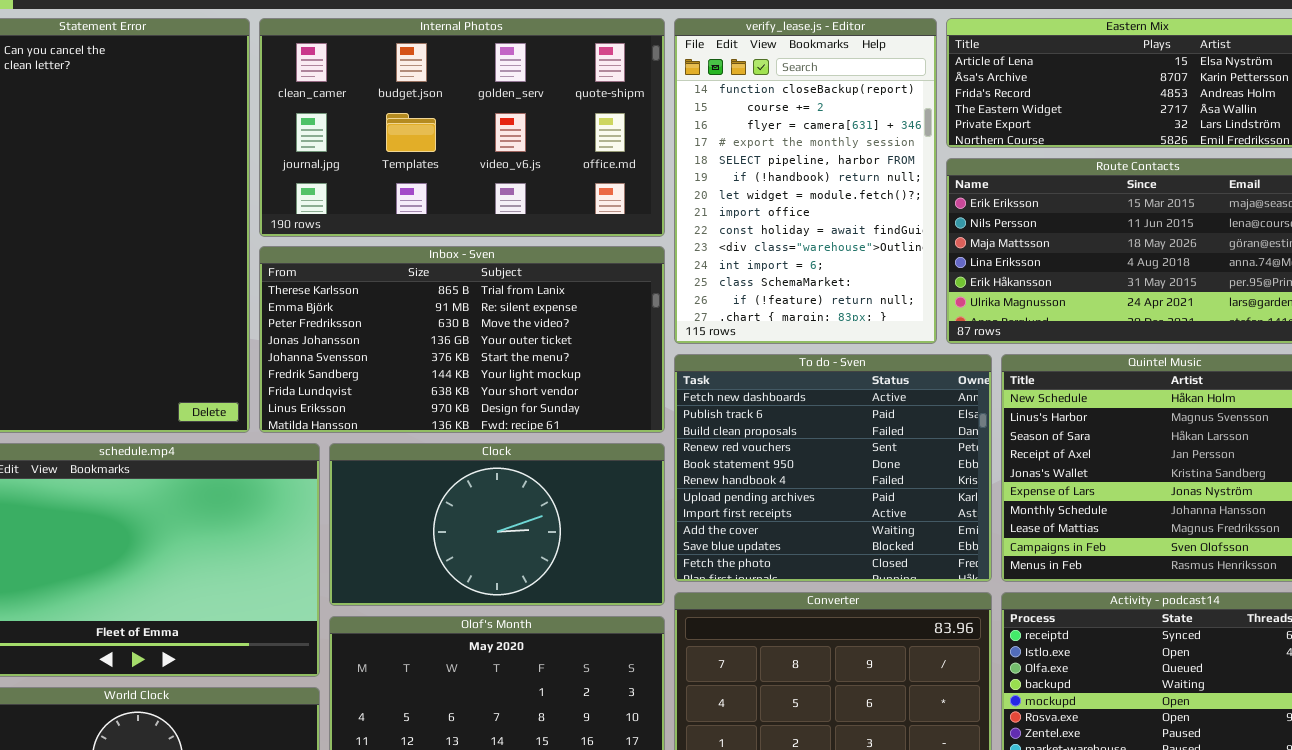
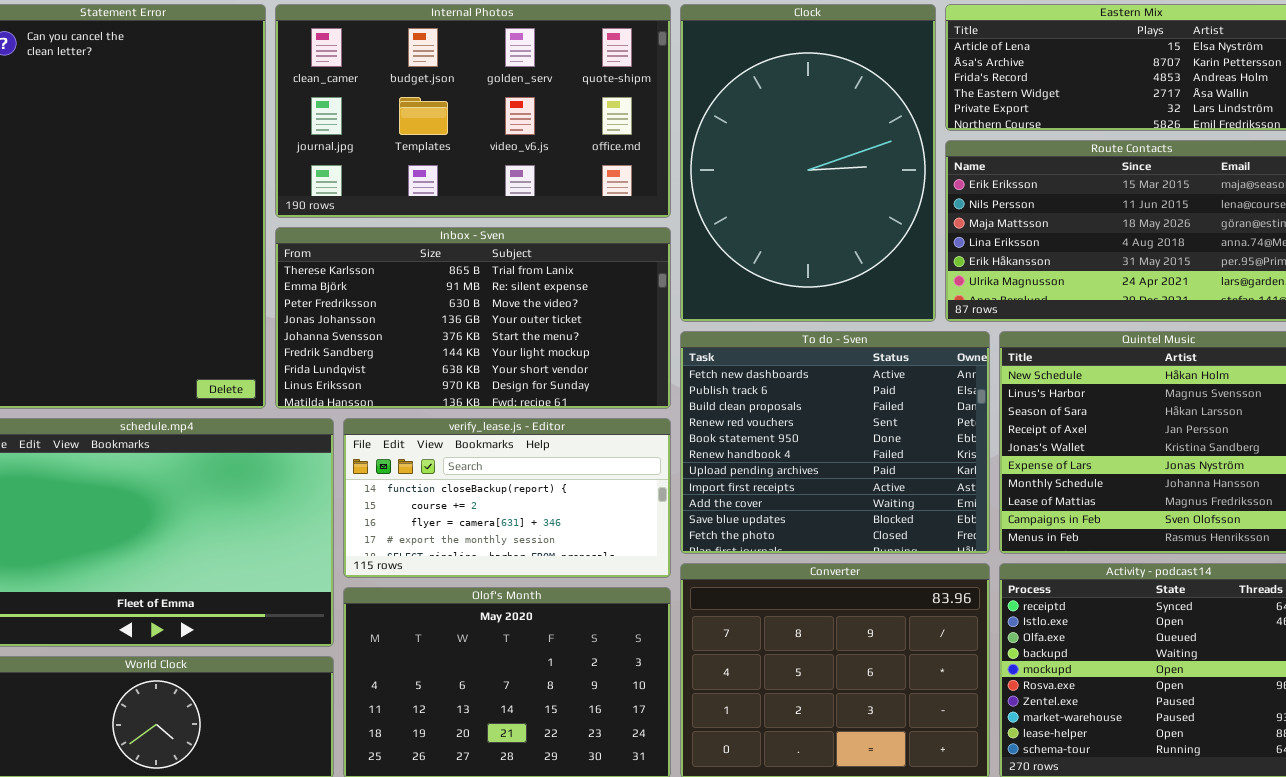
verify_lease.js - Editor: [674,18,937,344] -> [343,418,671,578], moved, resized
Clock: [329,443,665,606] -> [680,4,936,322], moved, resized

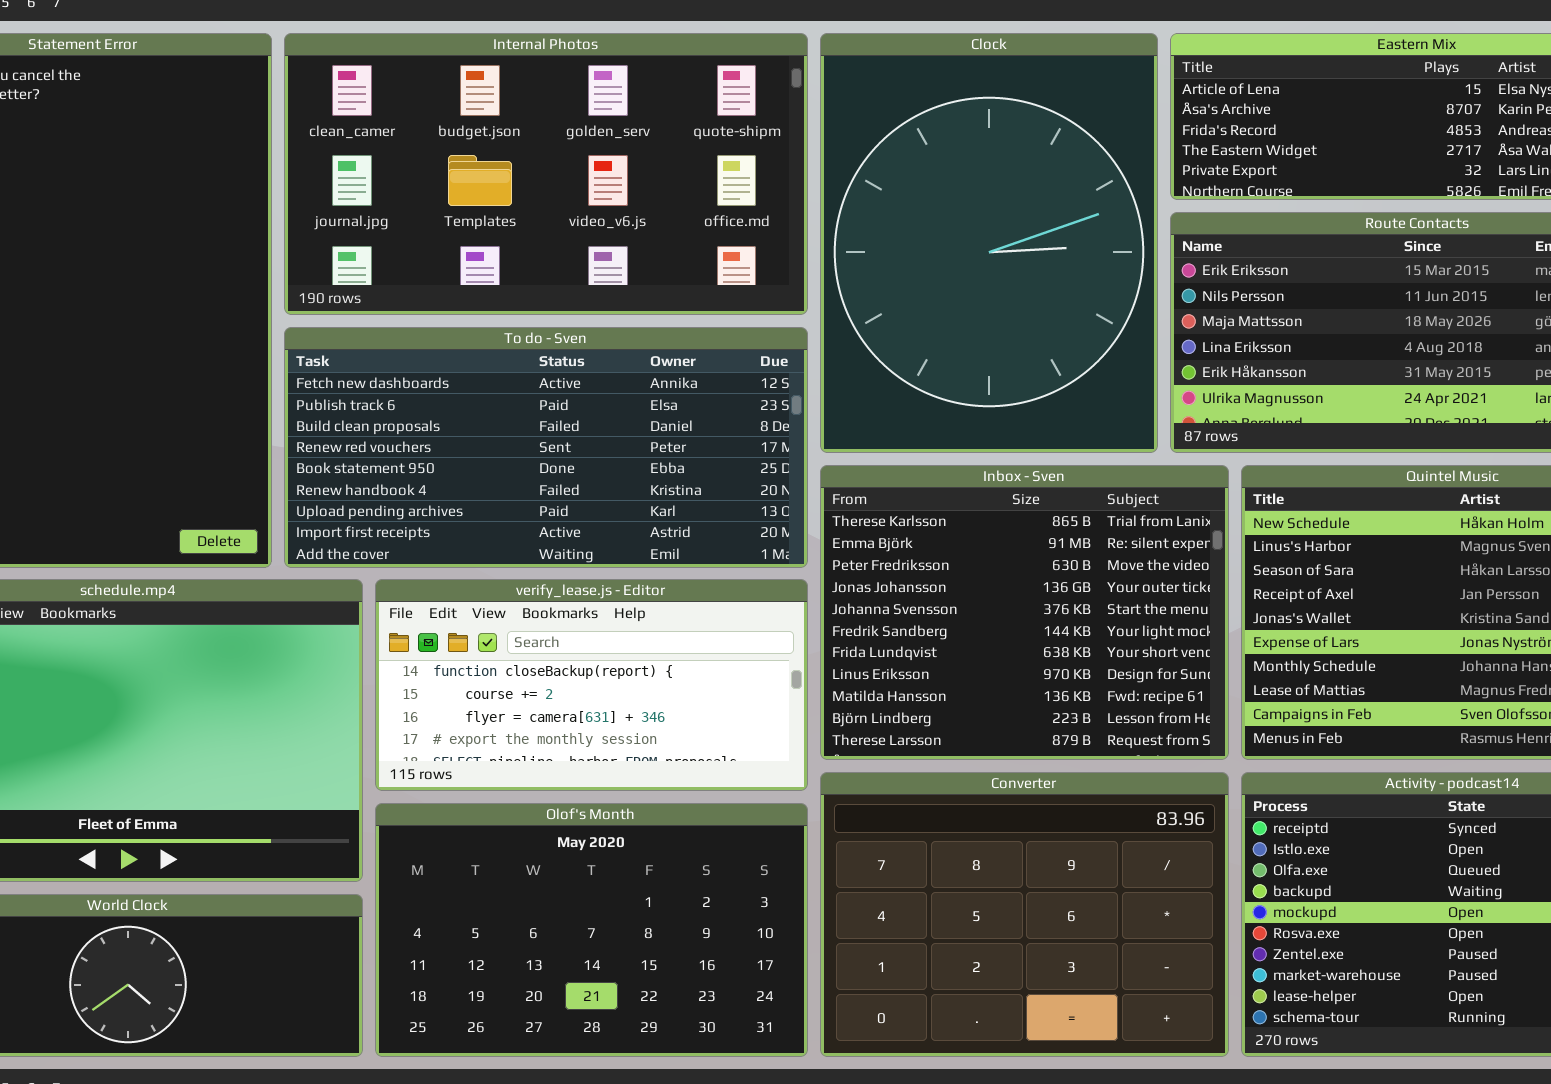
Inbox - Sven: [275,227,671,409] -> [820,465,1229,760], moved, resized
To do - Sven: [680,331,990,554] -> [284,327,808,568], moved, resized

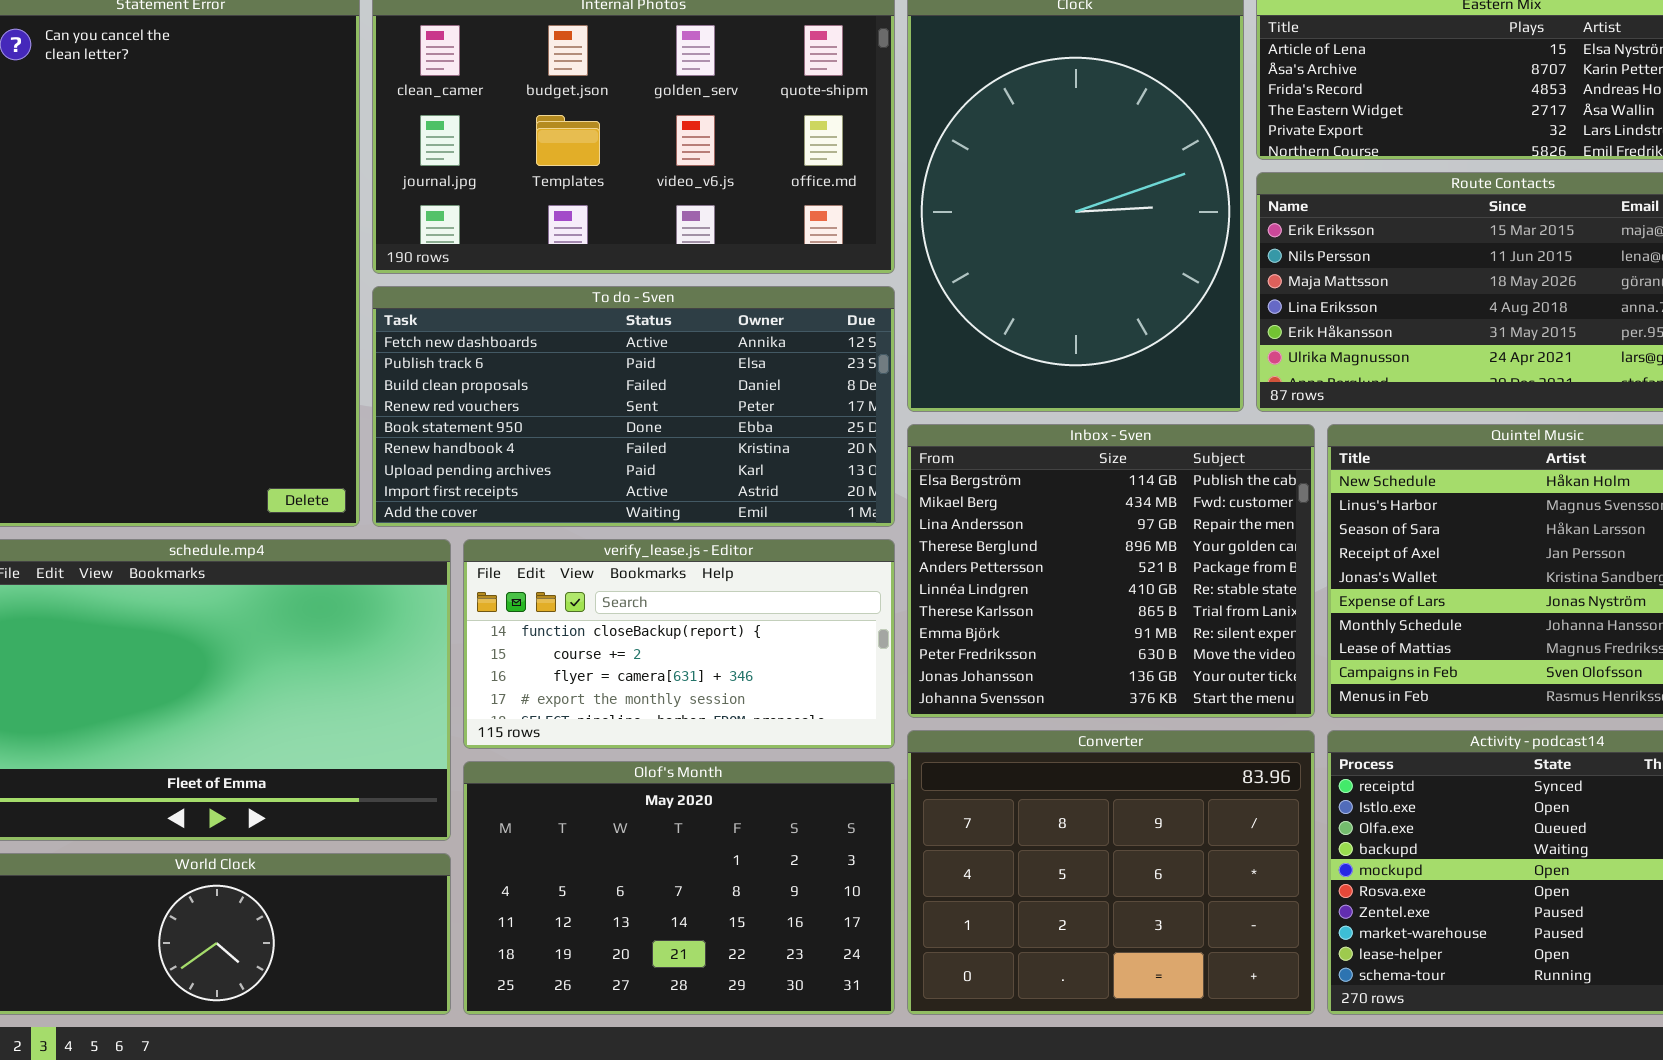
Inbox - Sven: [820,465,1229,760] -> [907,424,1315,718], scrolled up 6 rows

